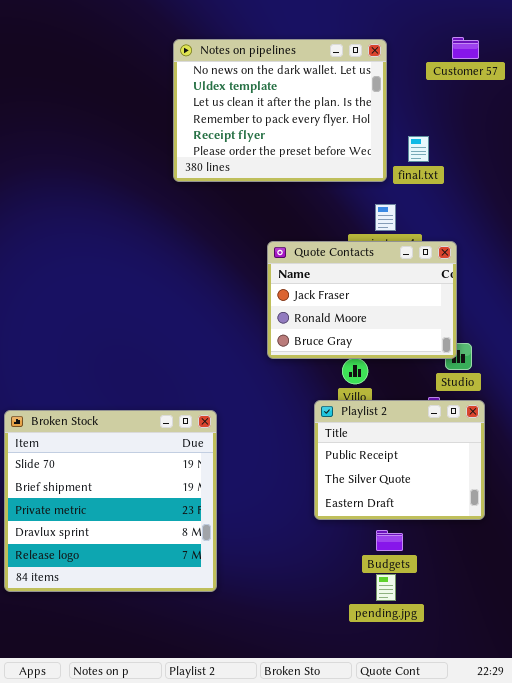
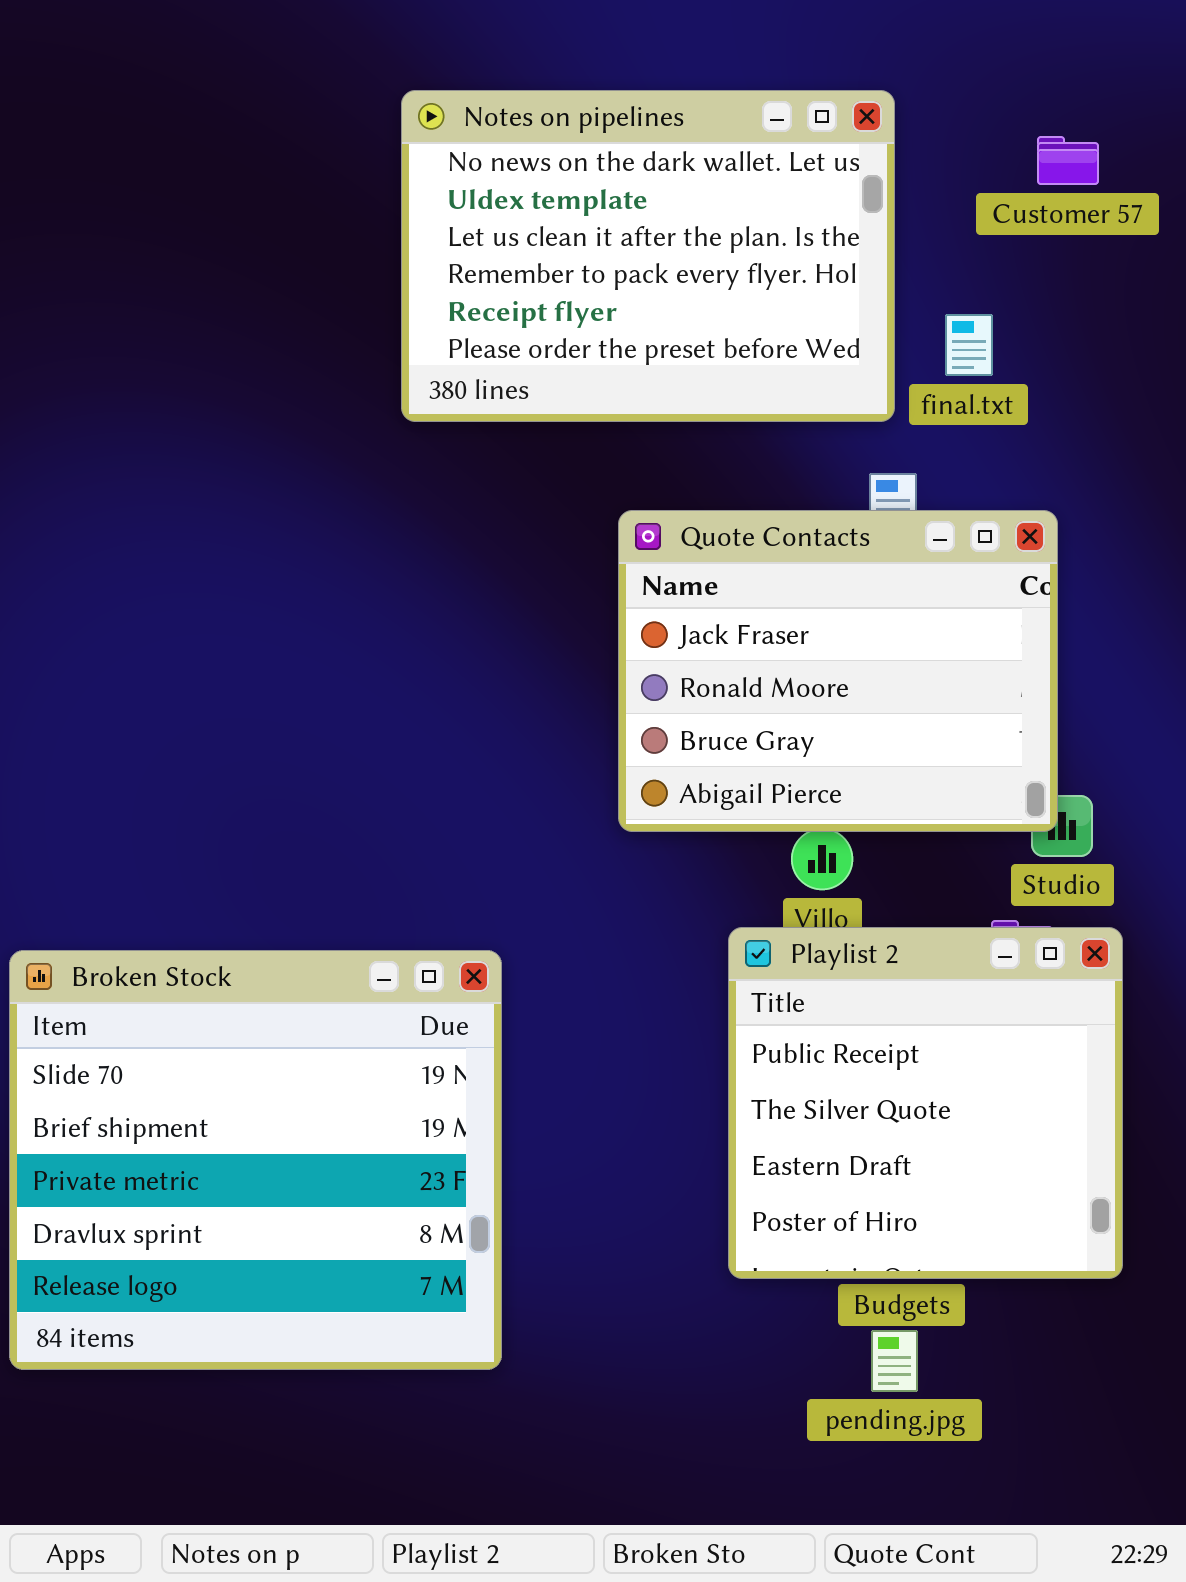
Customer 57: [452,37,479,59] -> [1037,136,1099,185], moved
Quote Contacts: [267,241,457,359] -> [618,510,1058,832], resized
Playlist 2: [314,400,485,520] -> [728,927,1123,1279], resized

